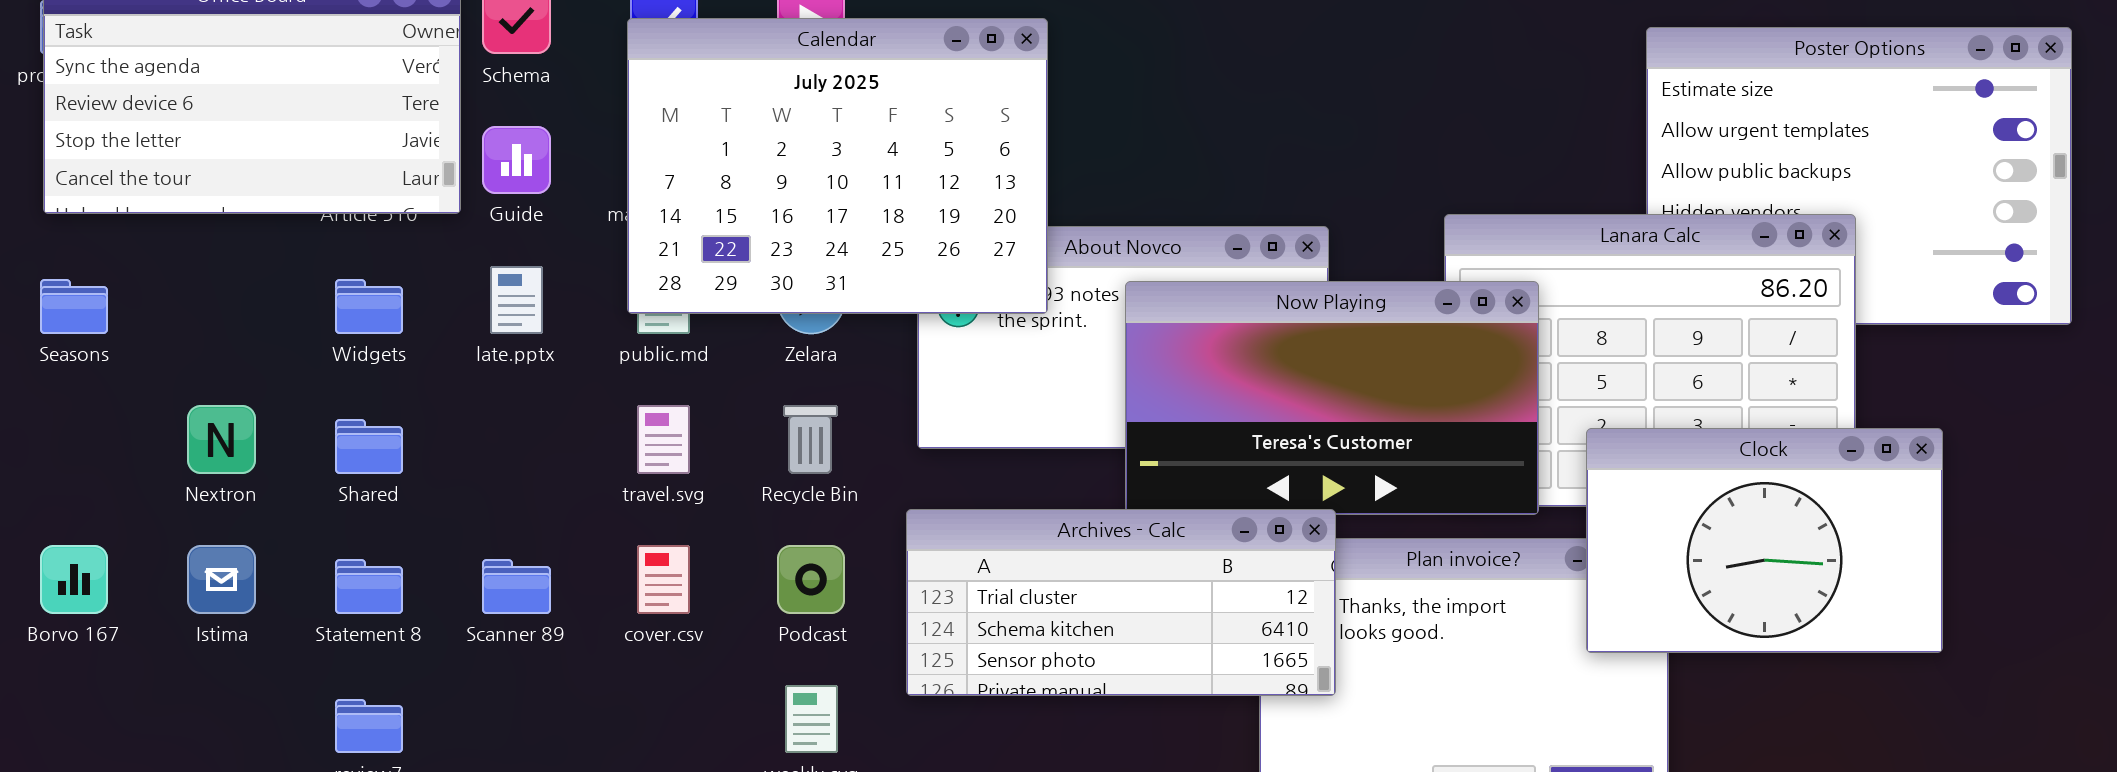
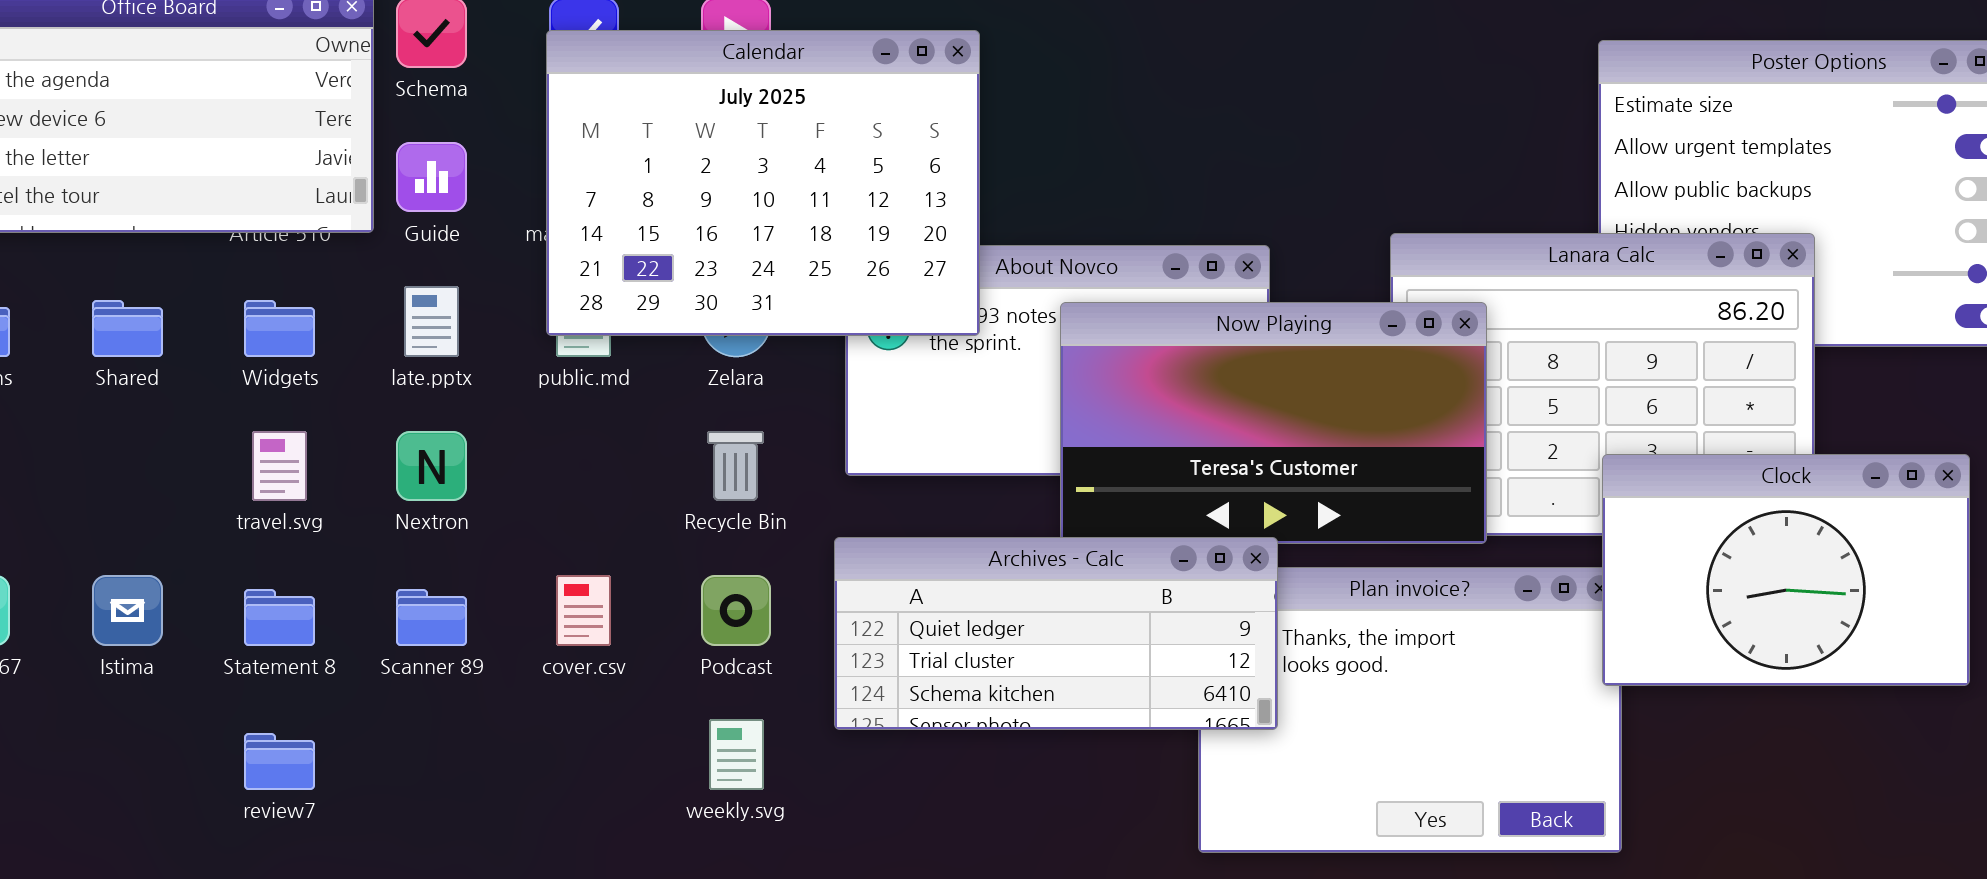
Nextron: [187,405,256,474] -> [396,431,467,501], moved
travel.svg: [637,405,690,474] -> [252,431,307,501], moved
Shared: [335,419,403,474] -> [92,300,163,357], moved
Clock: [1586,428,1943,653] -> [1602,454,1970,686], moved
Archives - Calc: [906,509,1336,696] -> [834,537,1278,730], scrolled up 1 row

